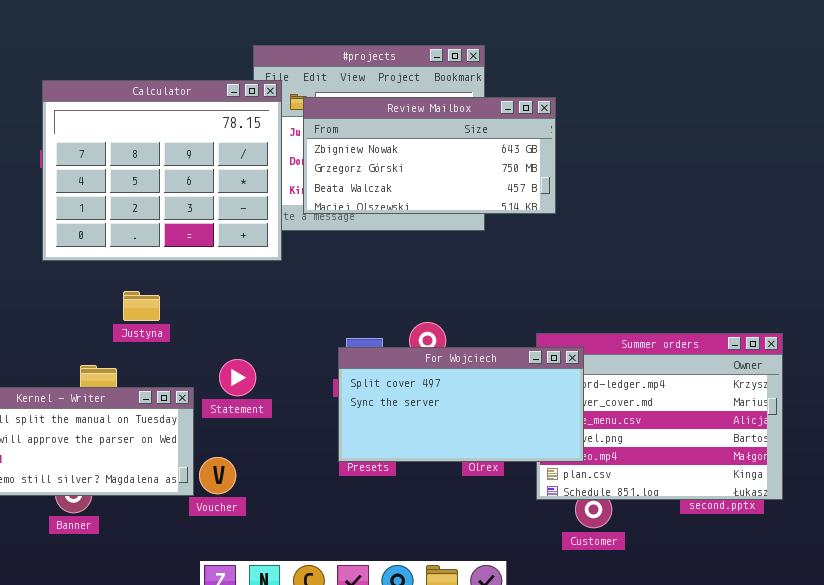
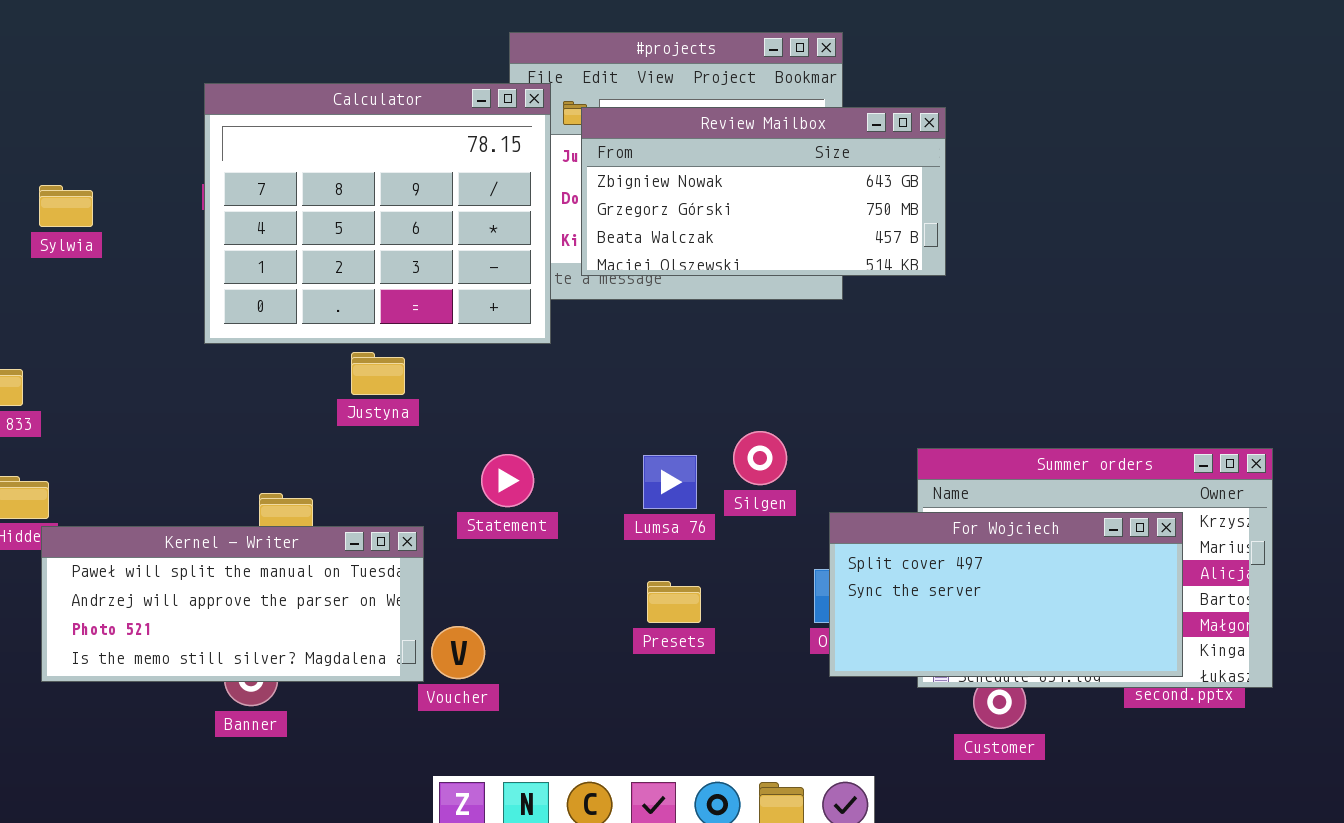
Justyna: [123,291,160,321] -> [351,352,405,395], moved
For Wojciech: [338,347,584,462] -> [829,512,1183,677], moved
Statement: [219,359,256,396] -> [481,454,534,507], moved

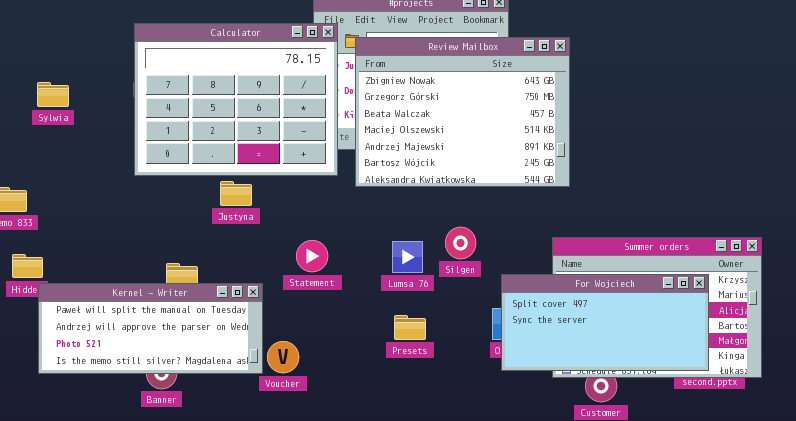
Review Mailbox: [581,107,946,276] -> [355,37,570,187], resized

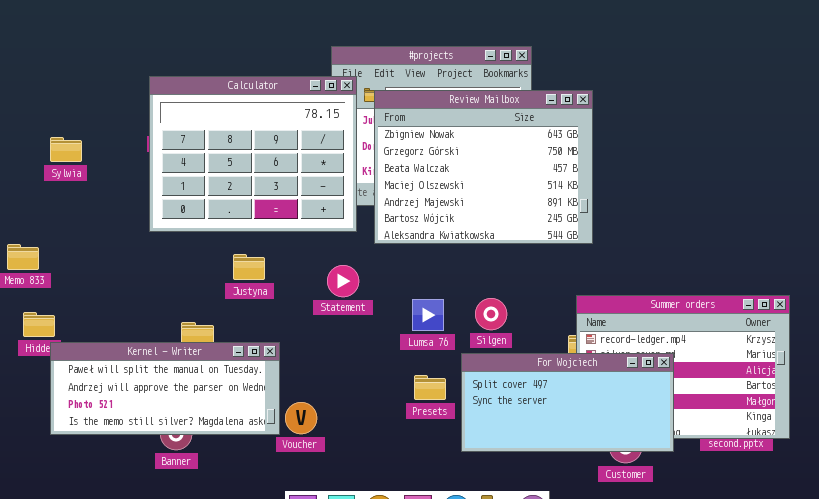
Justyna: [220,181,252,206] -> [233,254,265,280], moved
Silgen: [445,227,476,259] -> [475,298,507,330], moved
Statement: [296,240,328,272] -> [327,265,359,297], moved
For Wojciech: [501,274,709,371] -> [461,353,674,452], moved

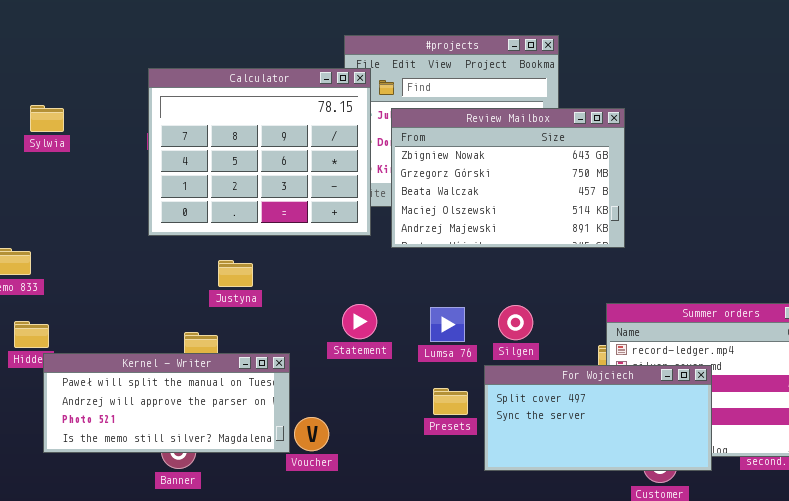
Review Mailbox: [374,90,593,244] -> [391,108,625,248], resized
Sylwia: [50,137,82,162] -> [30,105,64,132], moved
Justyna: [233,254,265,280] -> [218,260,253,287], moved
Statement: [327,265,359,297] -> [342,304,377,339], moved

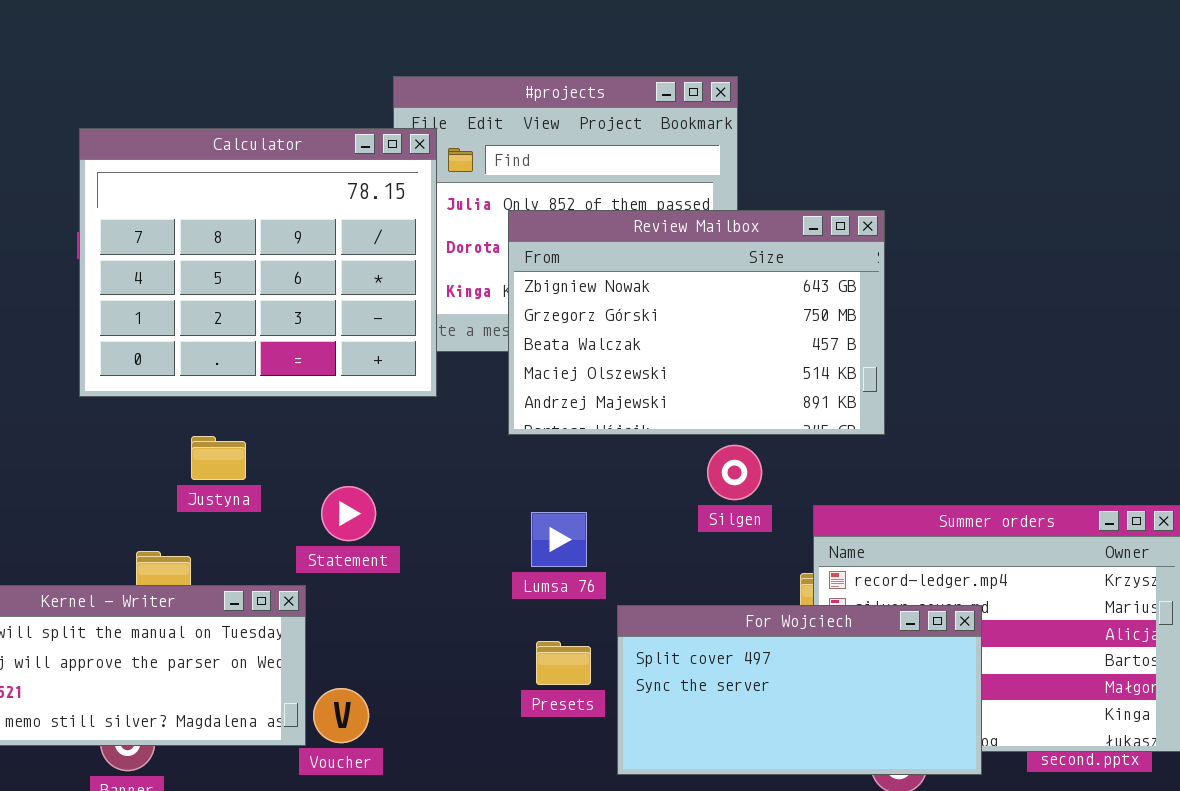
Review Mailbox: [391,108,625,248] -> [508,210,885,435], moved
Statement: [342,304,377,339] -> [321,486,376,541], moved
Silgen: [498,305,533,340] -> [707,445,762,500], moved

